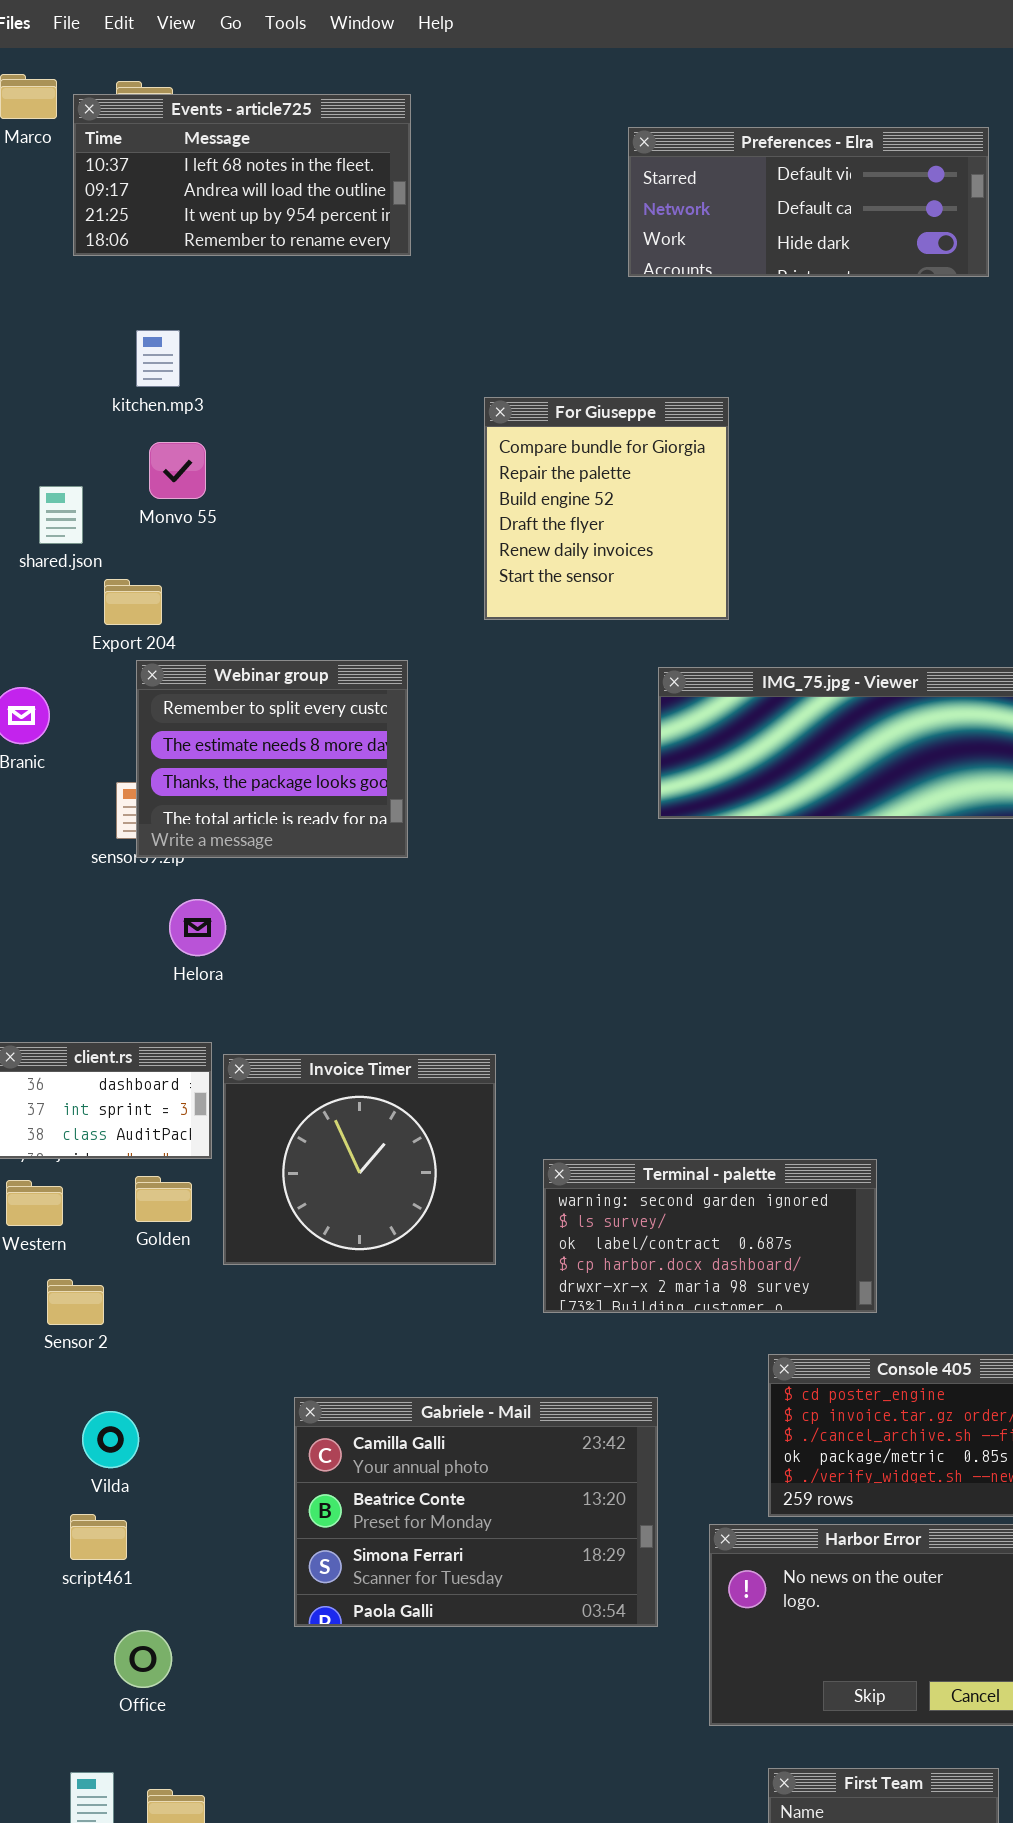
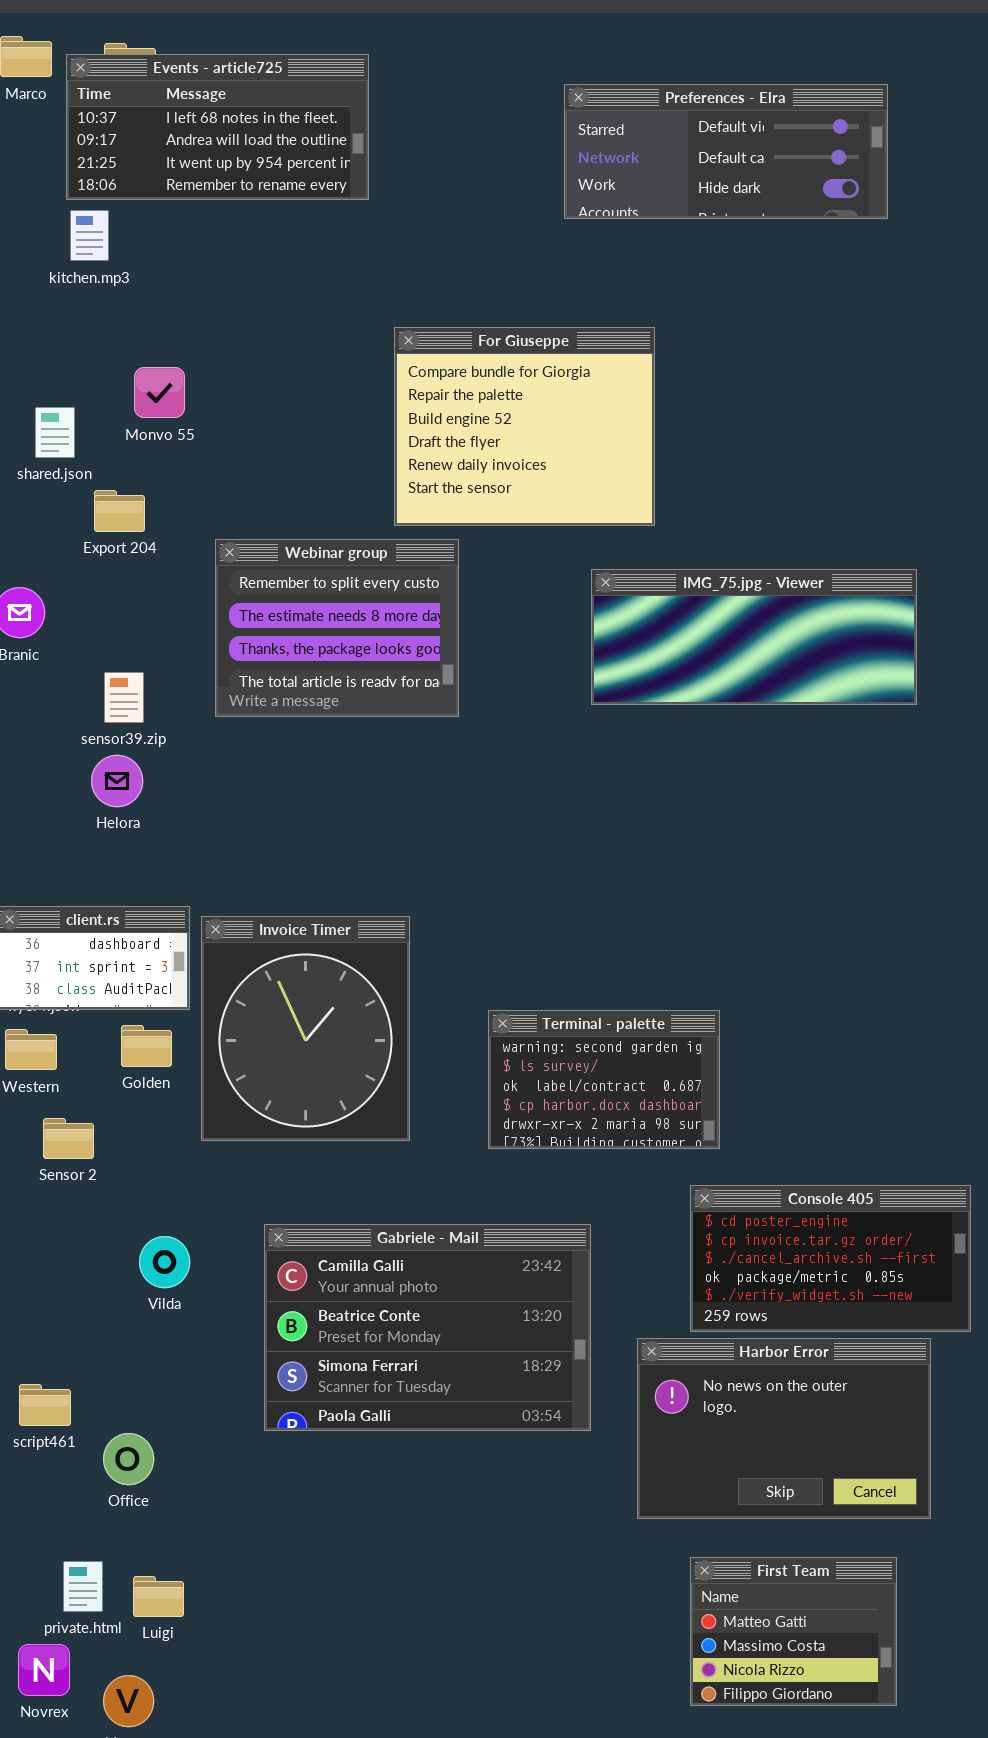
kitchen.mp3: [136,330,180,387] -> [70,210,109,261], moved
For Giuseppe: [484,397,729,620] -> [394,327,655,526], resized
Webinar group: [136,660,408,858] -> [215,539,459,717], moved
Helora: [169,899,226,956] -> [91,755,143,807], moved
Invoice Timer: [223,1054,496,1265] -> [201,916,410,1141], resized
Terminal - palette: [543,1159,877,1313] -> [488,1010,720,1149], resized
Vilda: [82,1411,139,1468] -> [139,1236,190,1288], moved
script461: [70,1514,127,1560] -> [19,1384,71,1426], moved

